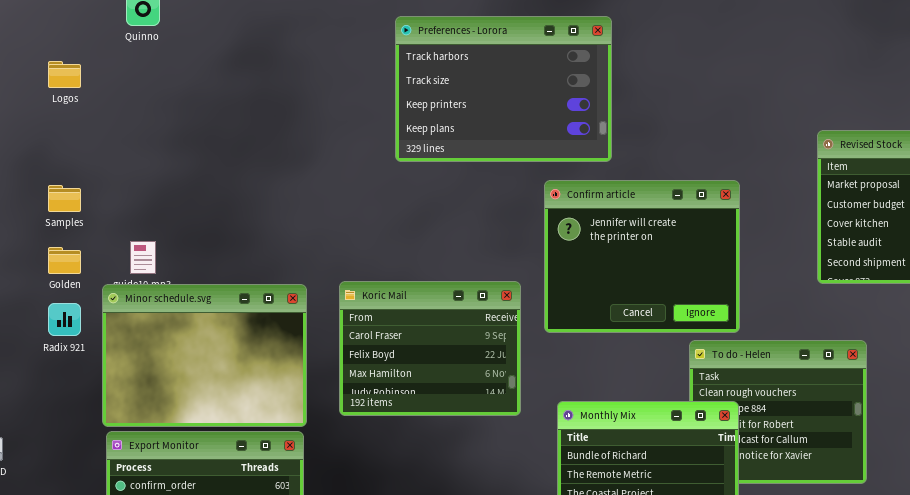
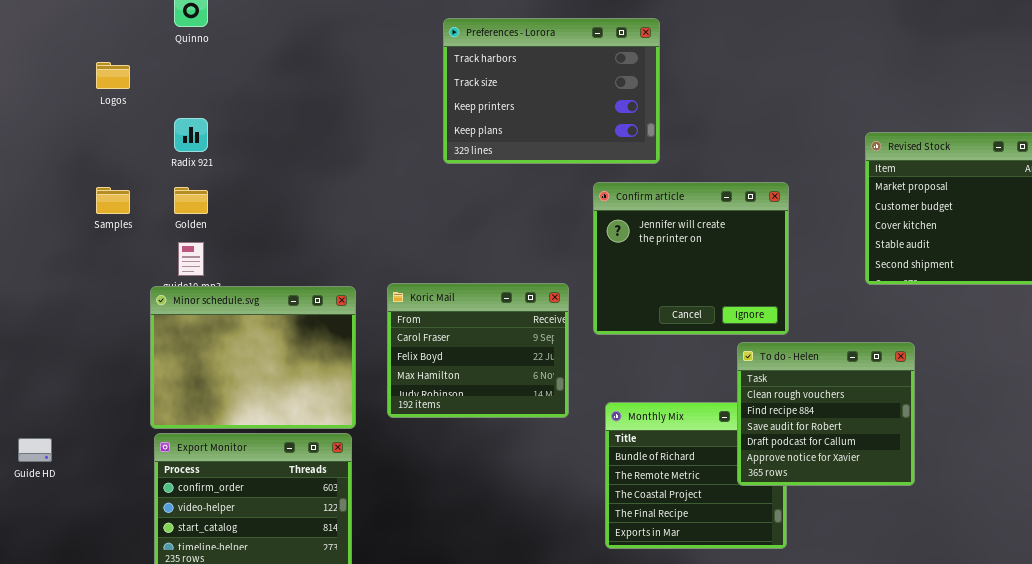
Golden: [48,247,81,274] -> [174,187,208,214], moved
Radix 921: [48,303,81,336] -> [174,118,208,152], moved
To do - Helen: [689,340,867,484] -> [737,342,915,486], raised

